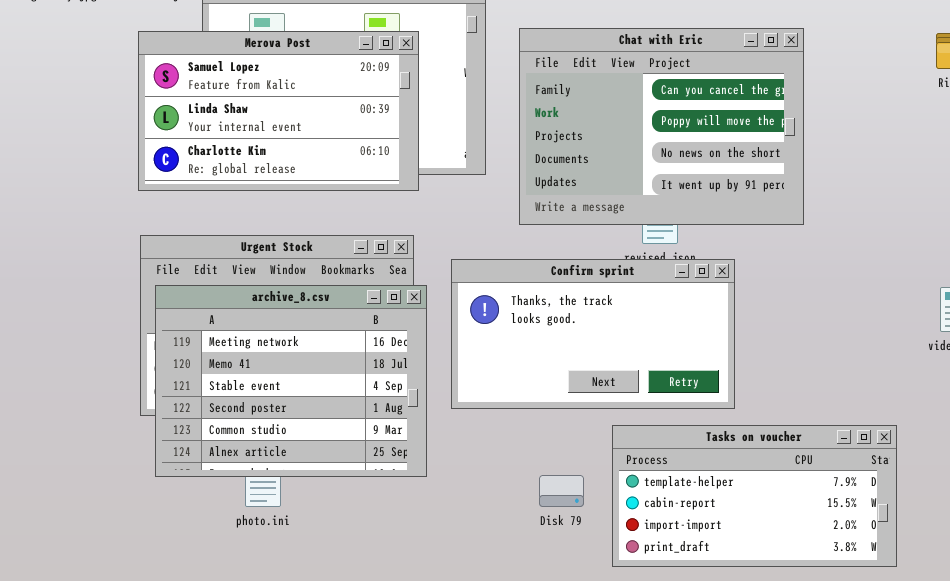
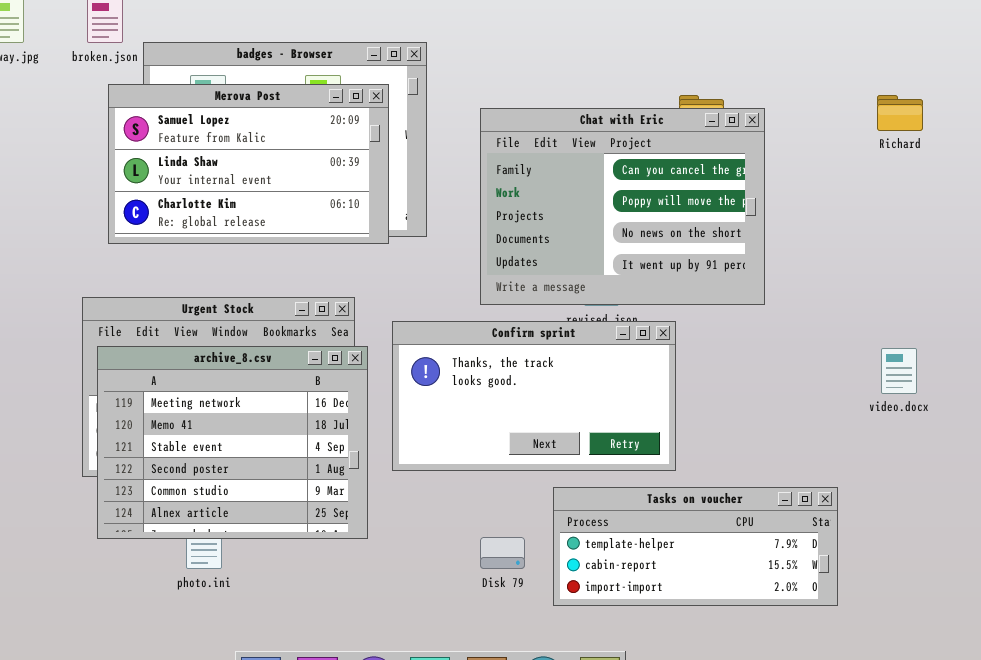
Chat with Eric: [519,28,804,225] -> [480,108,765,305], moved
Merova Post: [138,31,419,191] -> [108,84,389,244], moved
Tasks on voucher: [612,425,897,567] -> [553,487,838,606], resized

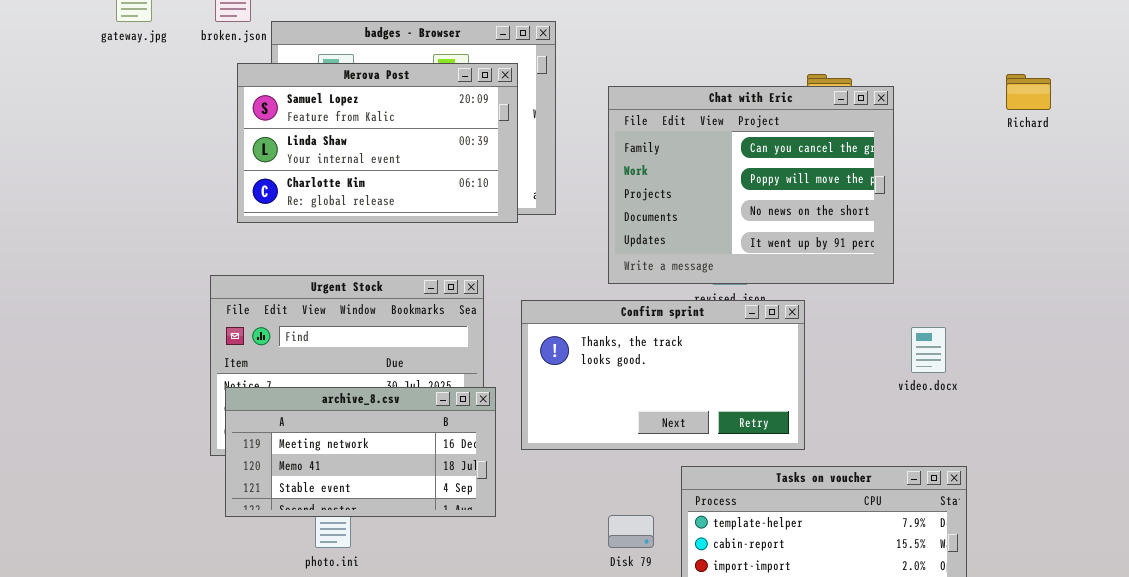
archive_8.csv: [97,346,368,539] -> [225,387,496,517], resized
video.docx: [881,348,917,394] -> [911,327,946,373], moved

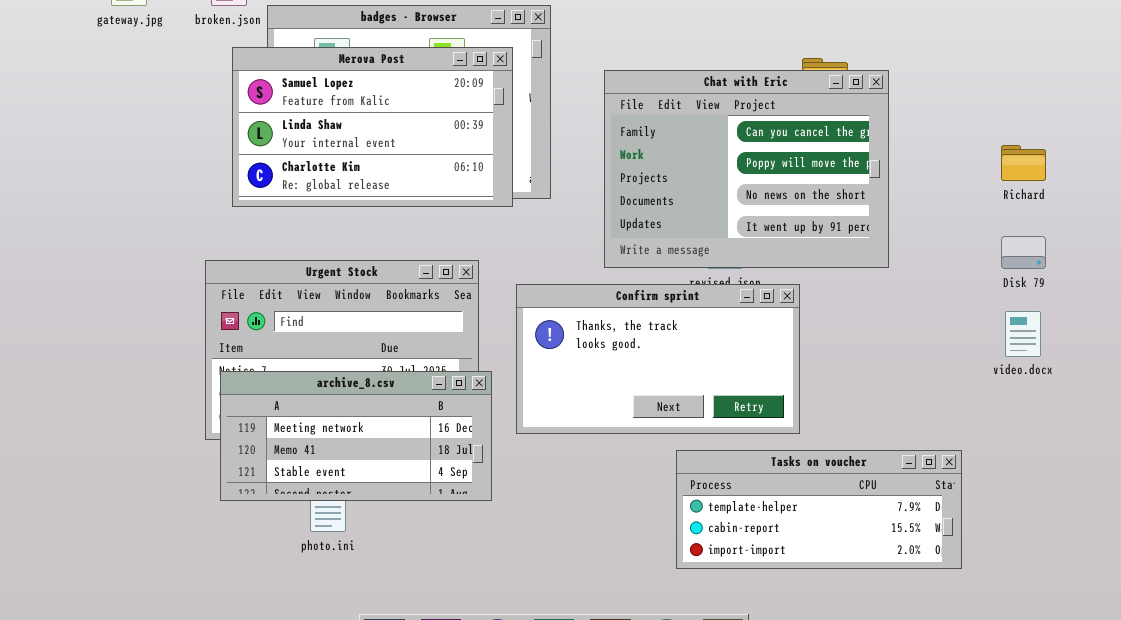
Richard: [1006,74,1051,110] -> [1001,145,1046,181], moved
video.docx: [911,327,946,373] -> [1005,311,1041,357], moved
Disk 79: [608,515,654,548] -> [1001,236,1046,269], moved

